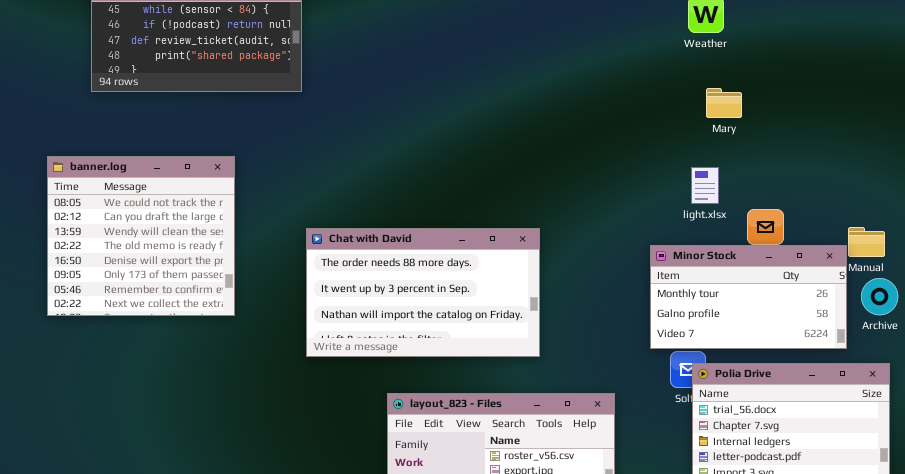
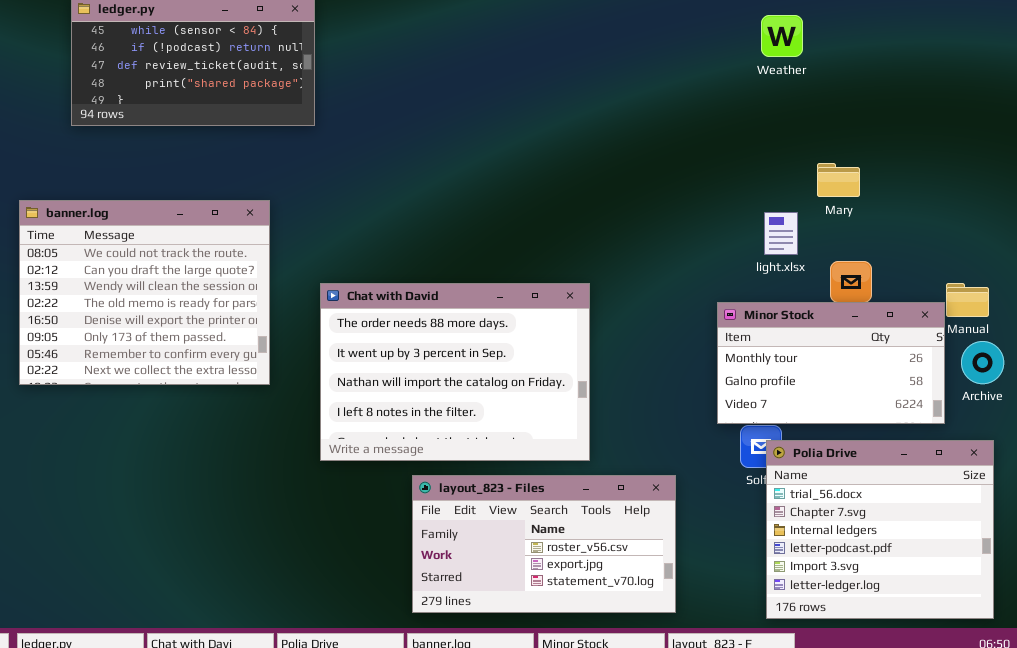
Mary: [706,88,742,118] -> [817,163,860,197], moved
banner.log: [47,156,235,316] -> [19,200,270,385], resized
Chat with David: [306,228,540,357] -> [320,283,590,461], resized

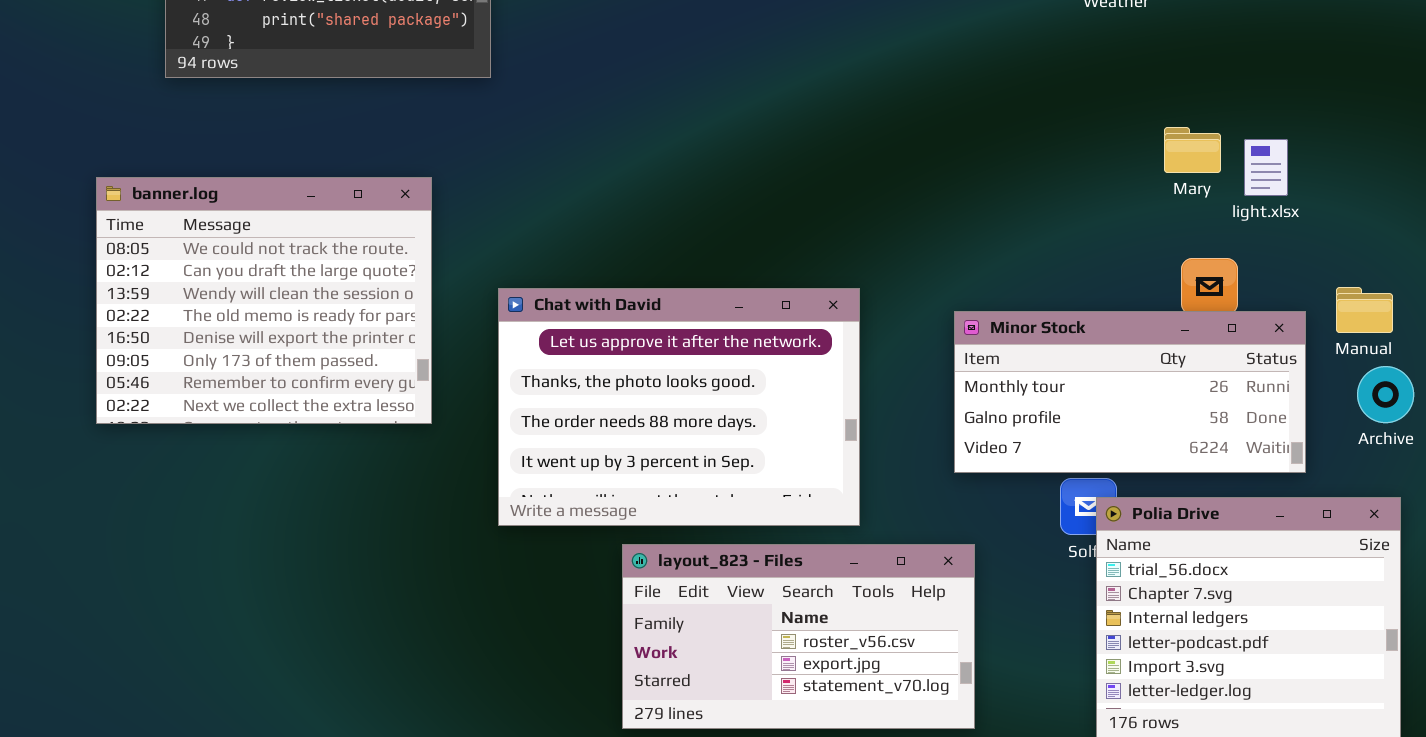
light.xlsx: [764,212,798,255] -> [1244,139,1288,196], moved
Chat with David: [320,283,590,461] -> [498,288,860,526], scrolled up 2 rows
Minor Stock: [717,302,945,424] -> [954,311,1306,473], moved, resized

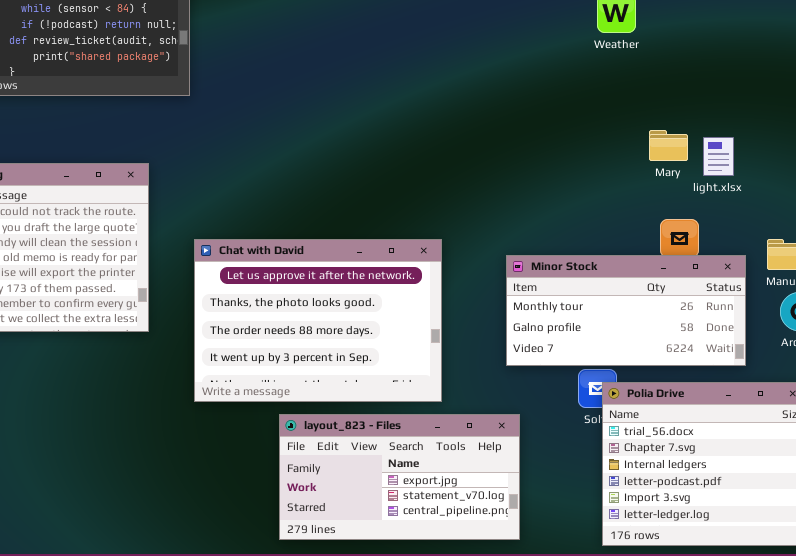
layout_823 - Files: [622,544,975,729] -> [279,414,520,540], scrolled down 1 row

